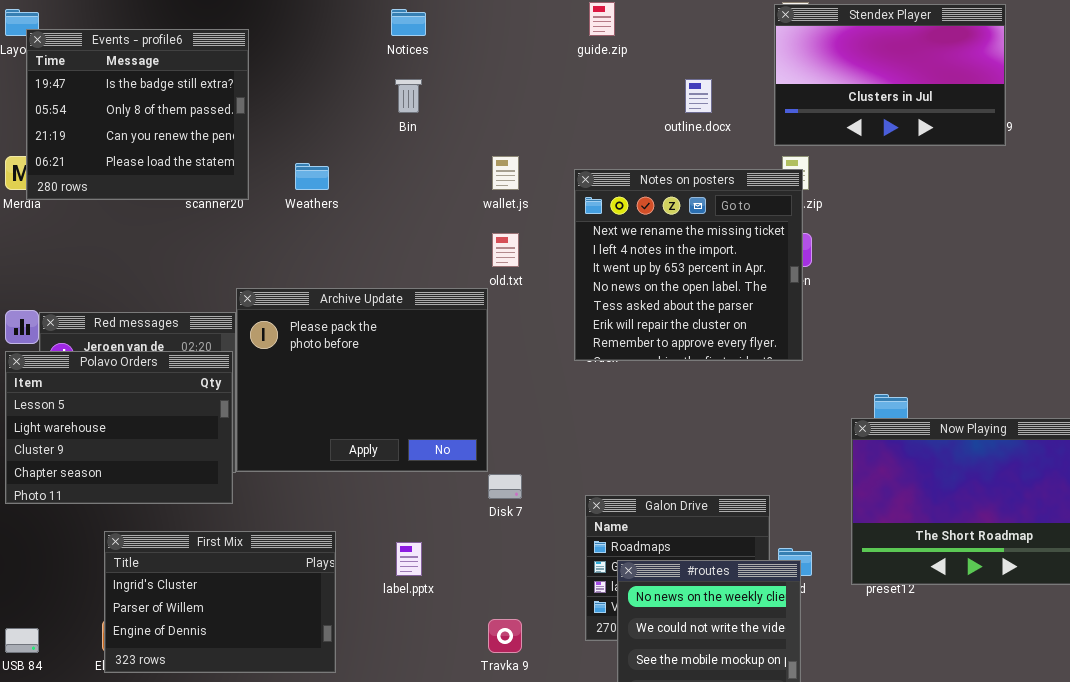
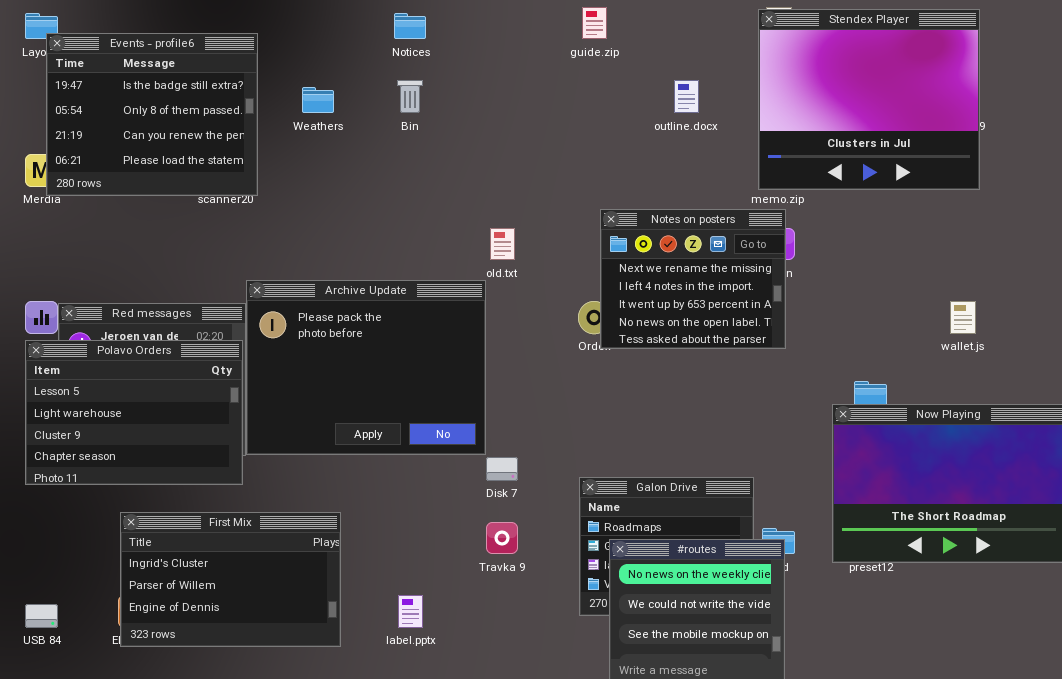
Stendex Player: [774,4,1006,146] -> [758,9,980,190], resized
wallet.js: [492,156,519,190] -> [950,301,976,334], moved
Weathers: [295,163,329,190] -> [302,87,334,113], moved
Notes on posters: [574,169,803,361] -> [600,209,786,349], resized
label.pptx: [396,542,422,576] -> [398,595,423,628], moved
Travka 9: [488,619,522,653] -> [486,522,518,554], moved

